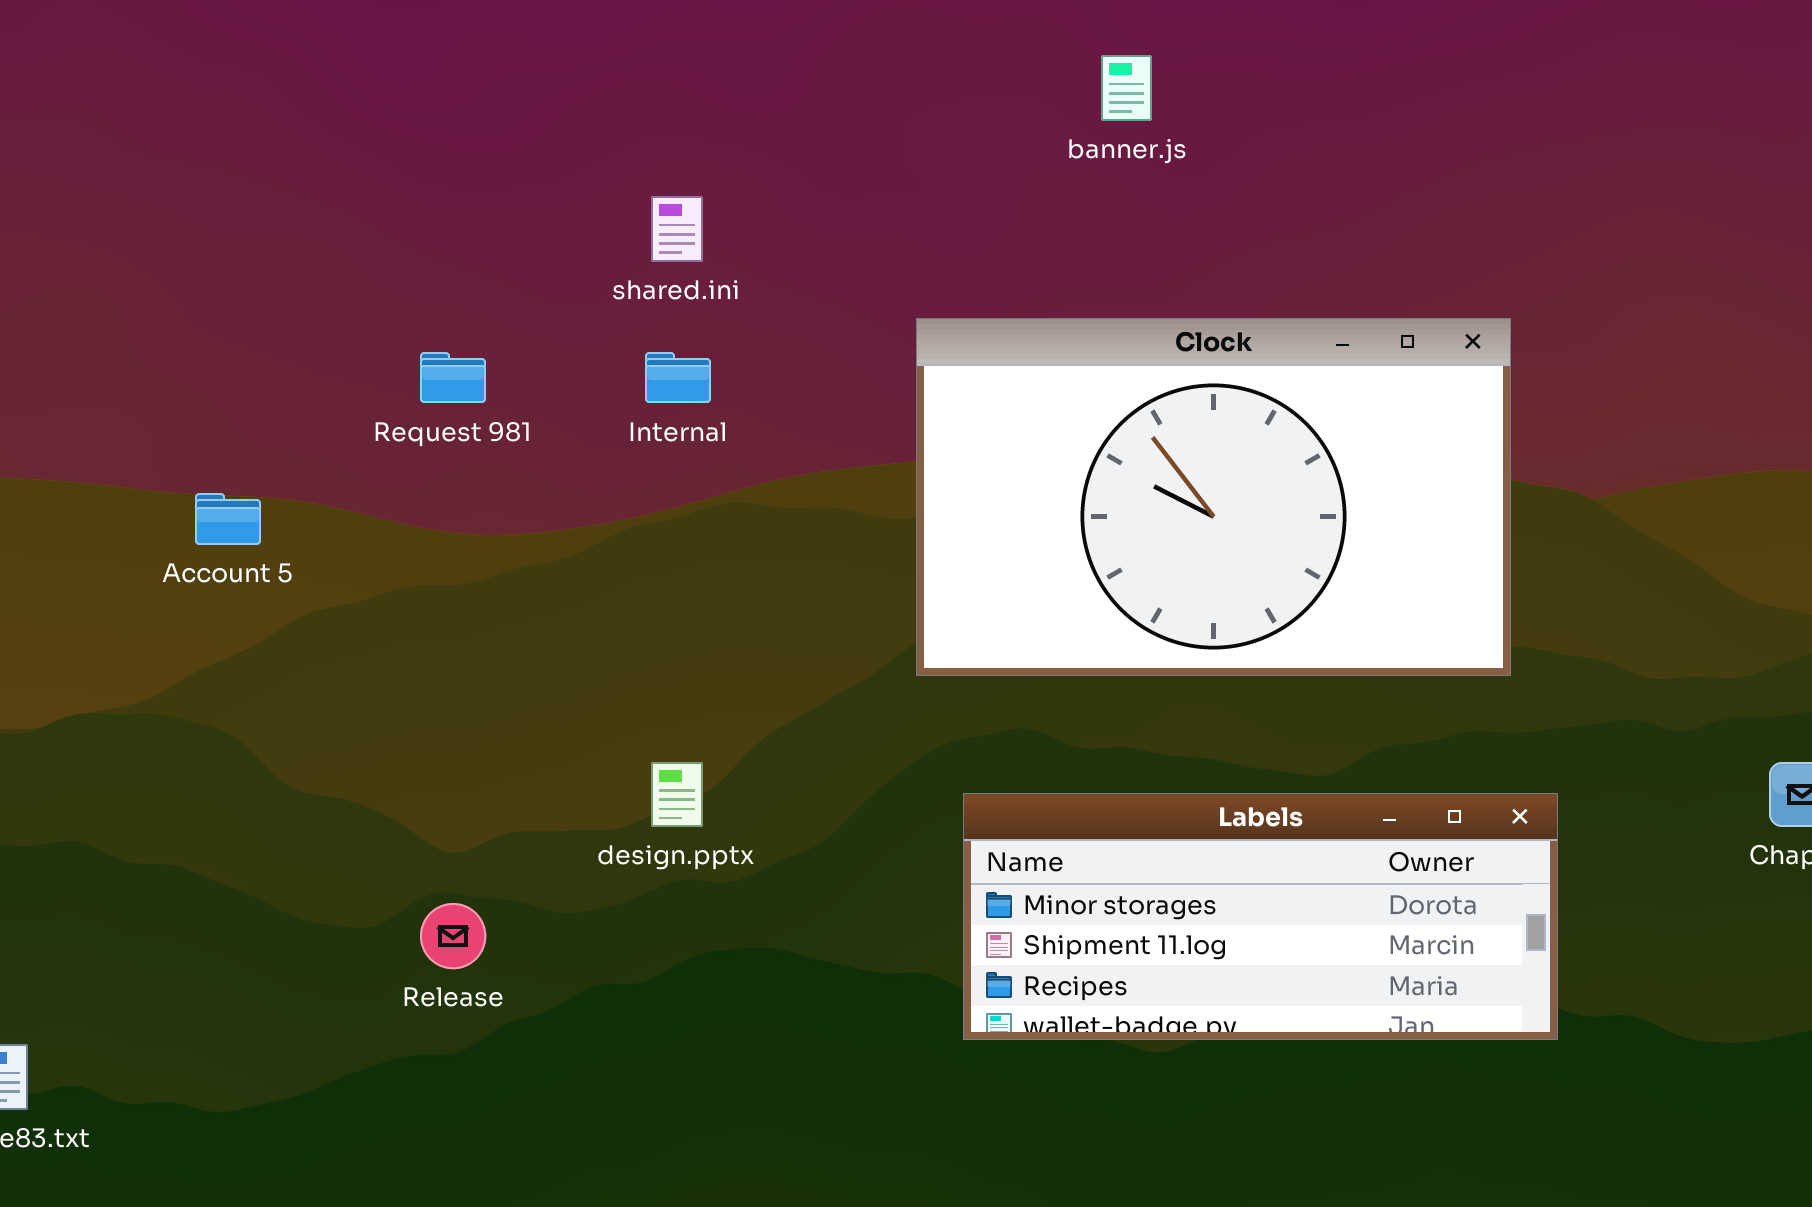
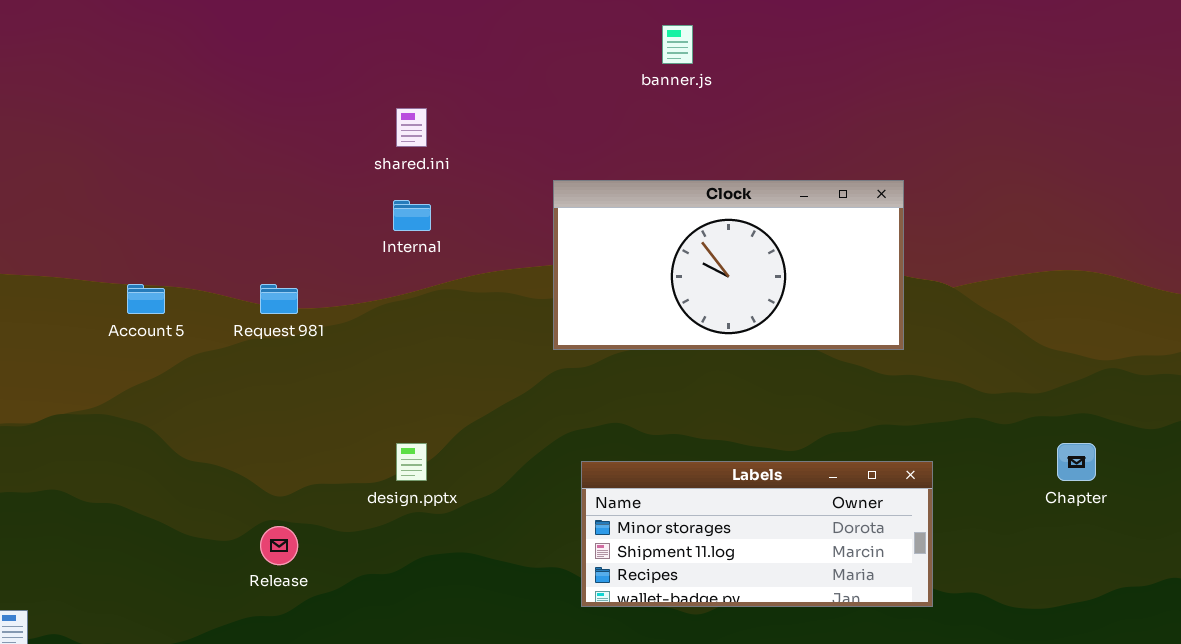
Clock: [916,318,1511,676] -> [553,180,904,350], resized
Request 981: [420,352,486,403] -> [260,284,298,314], moved

